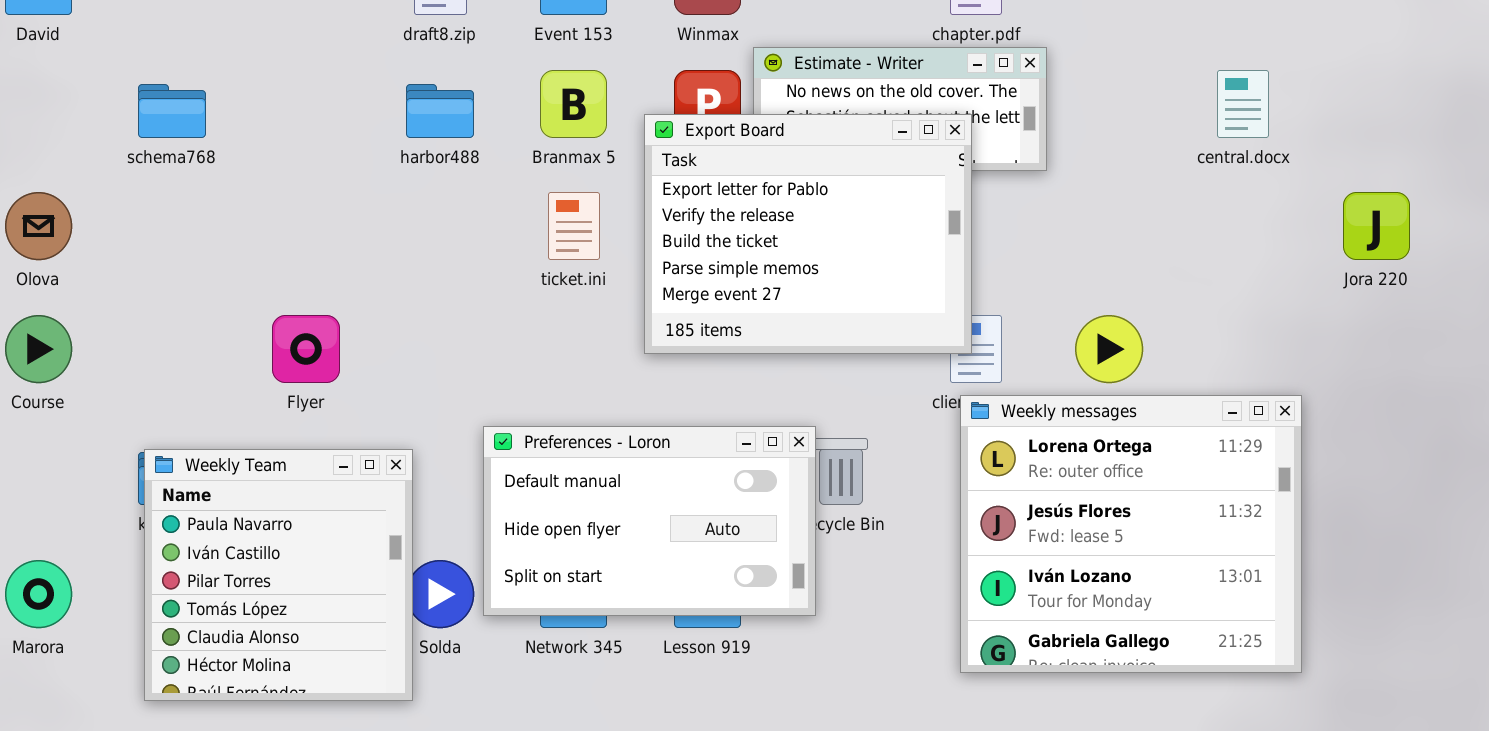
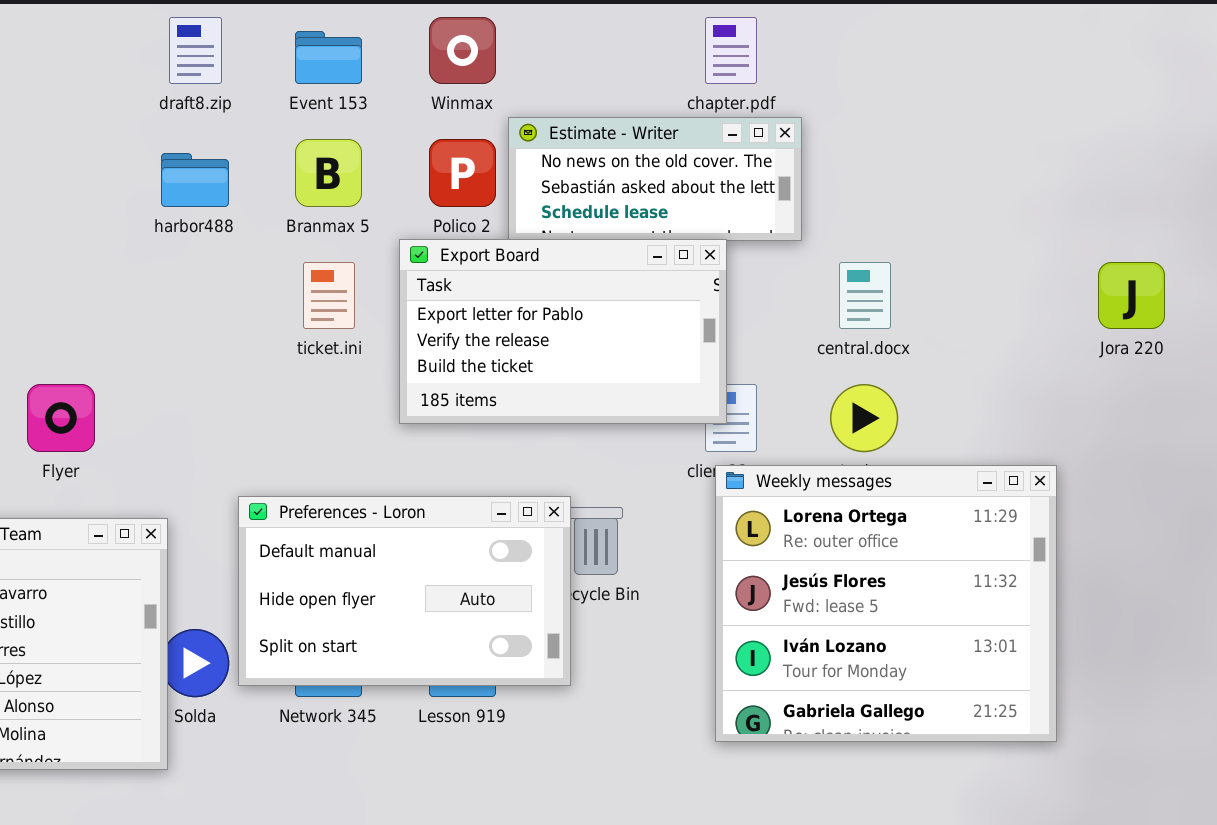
central.docx: [1217,70,1269,138] -> [839,262,891,329], moved
Export Board: [644,114,972,354] -> [399,239,727,424], resized

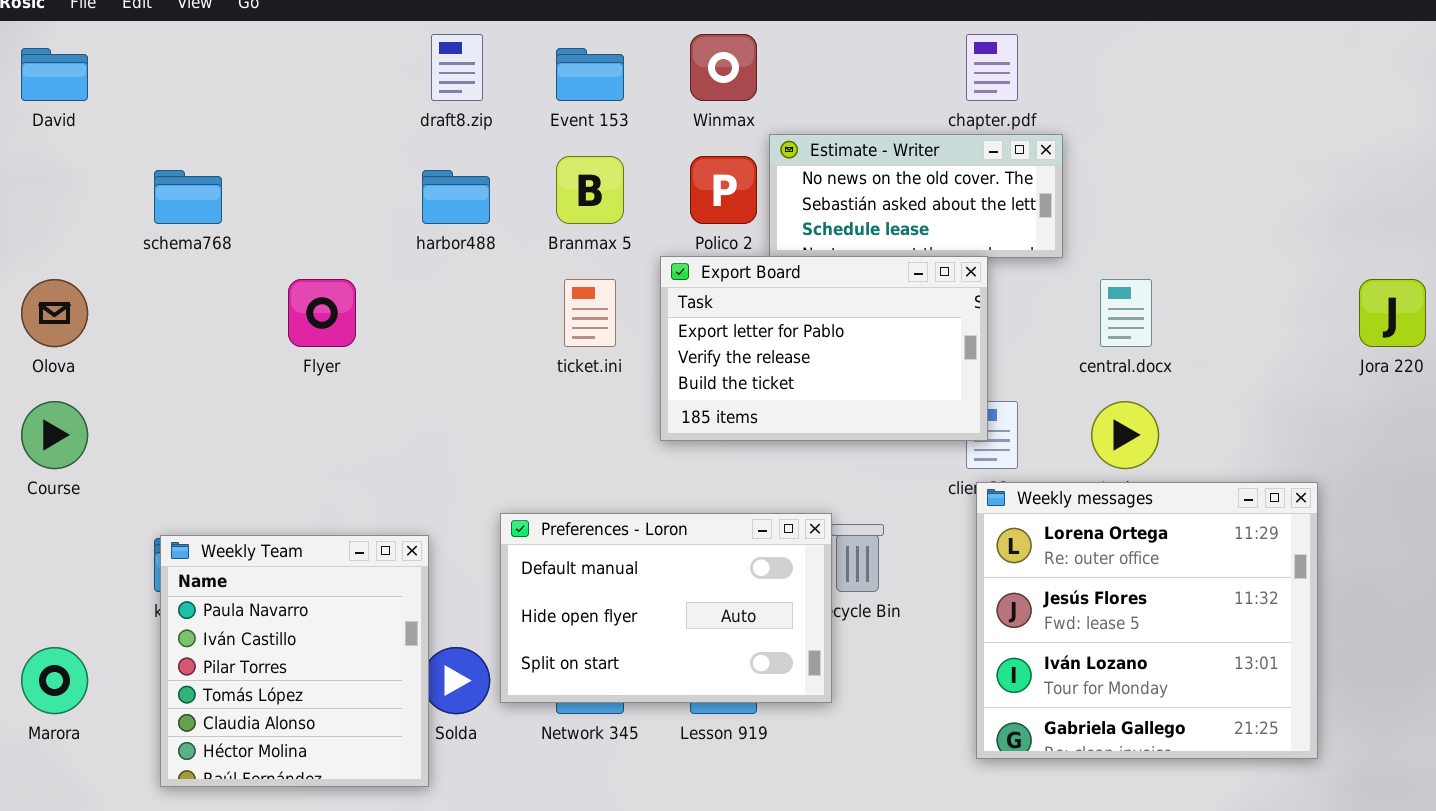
Flyer: [27,384,95,452] -> [288,279,356,347], moved

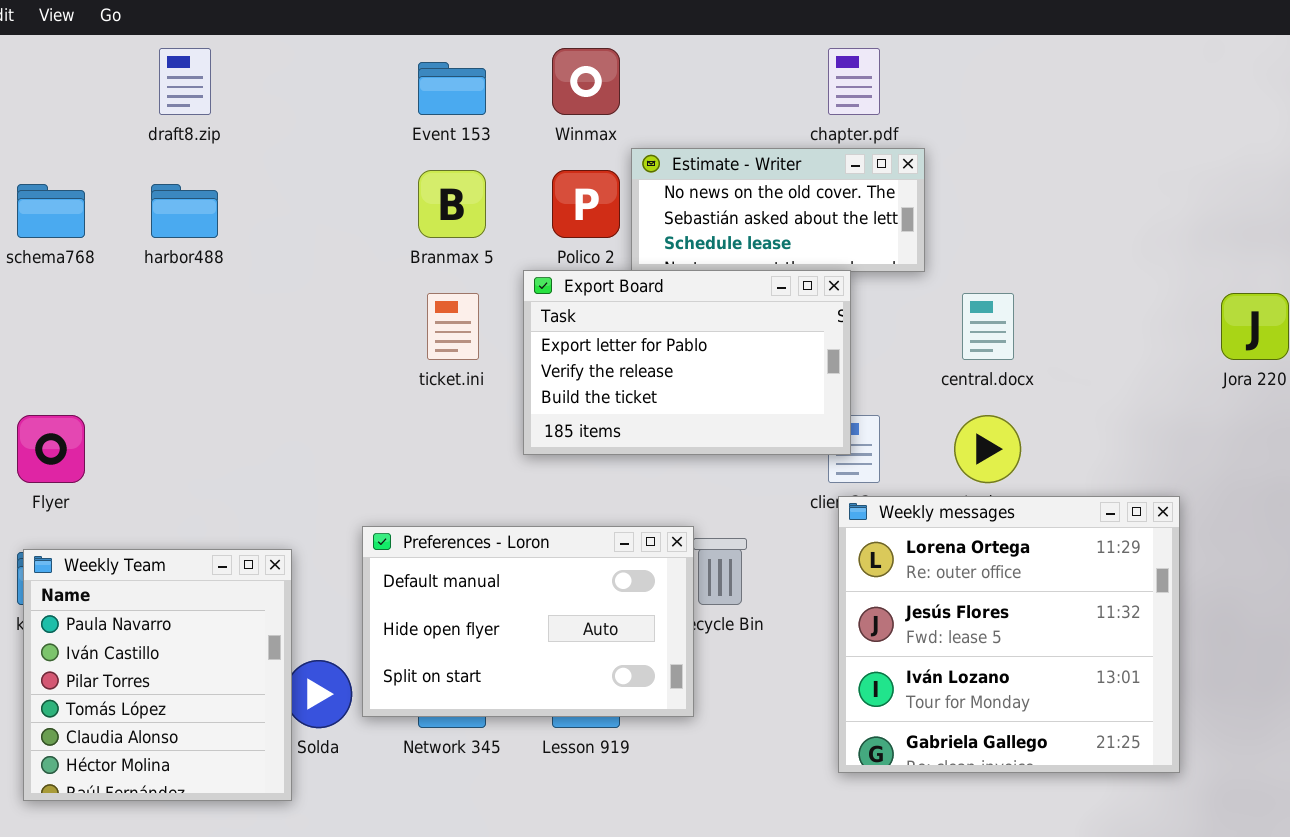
draft8.zip: [431,34,483,101] -> [159,48,211,115], moved
harbor488: [422,170,490,224] -> [151,184,218,238], moved
Flyer: [288,279,356,347] -> [17,415,85,483], moved

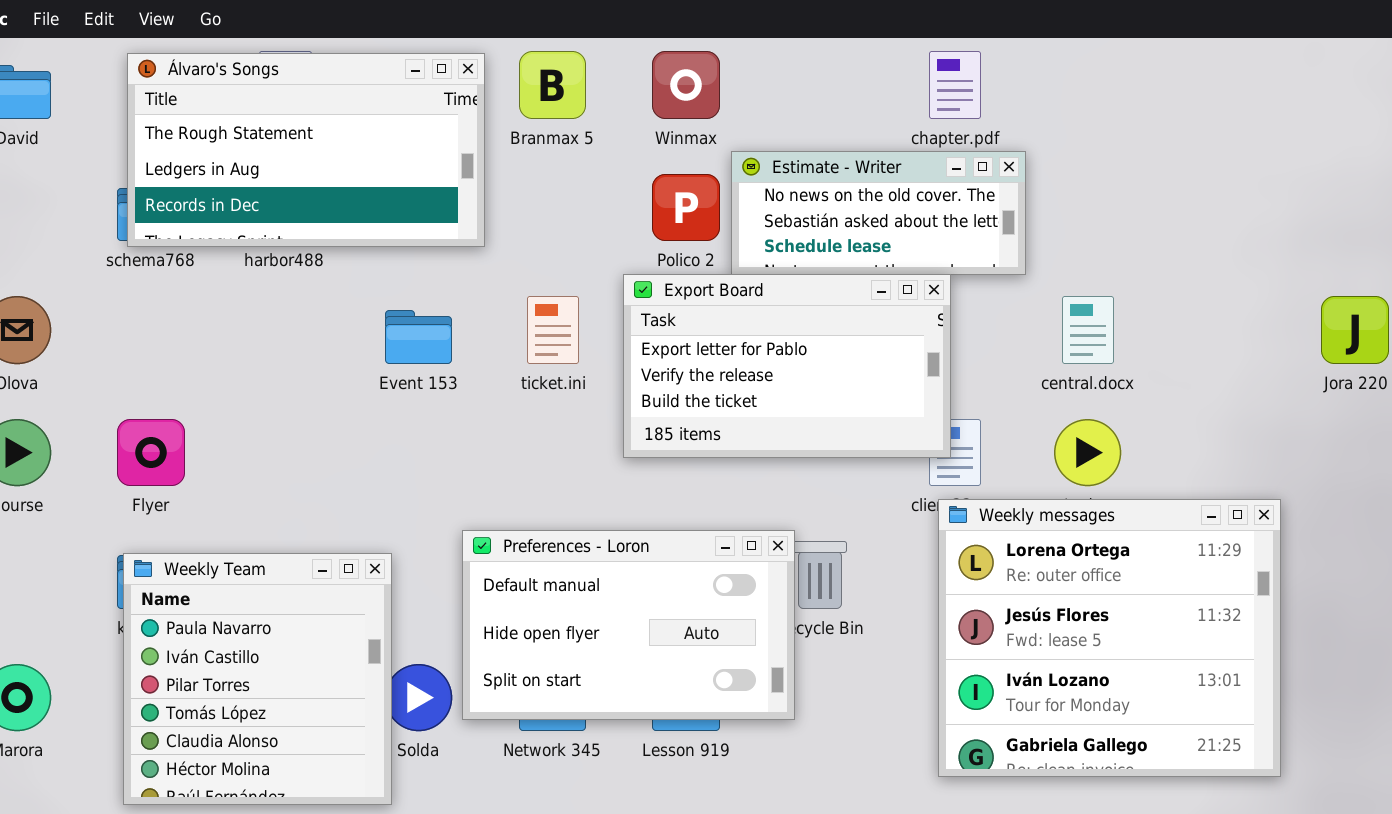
Álvaro's Songs: none -> [127,53,485,247], opened
Event 153: [418,62,486,115] -> [385,310,452,364], moved
Branmax 5: [418,170,486,238] -> [519,51,586,119], moved

